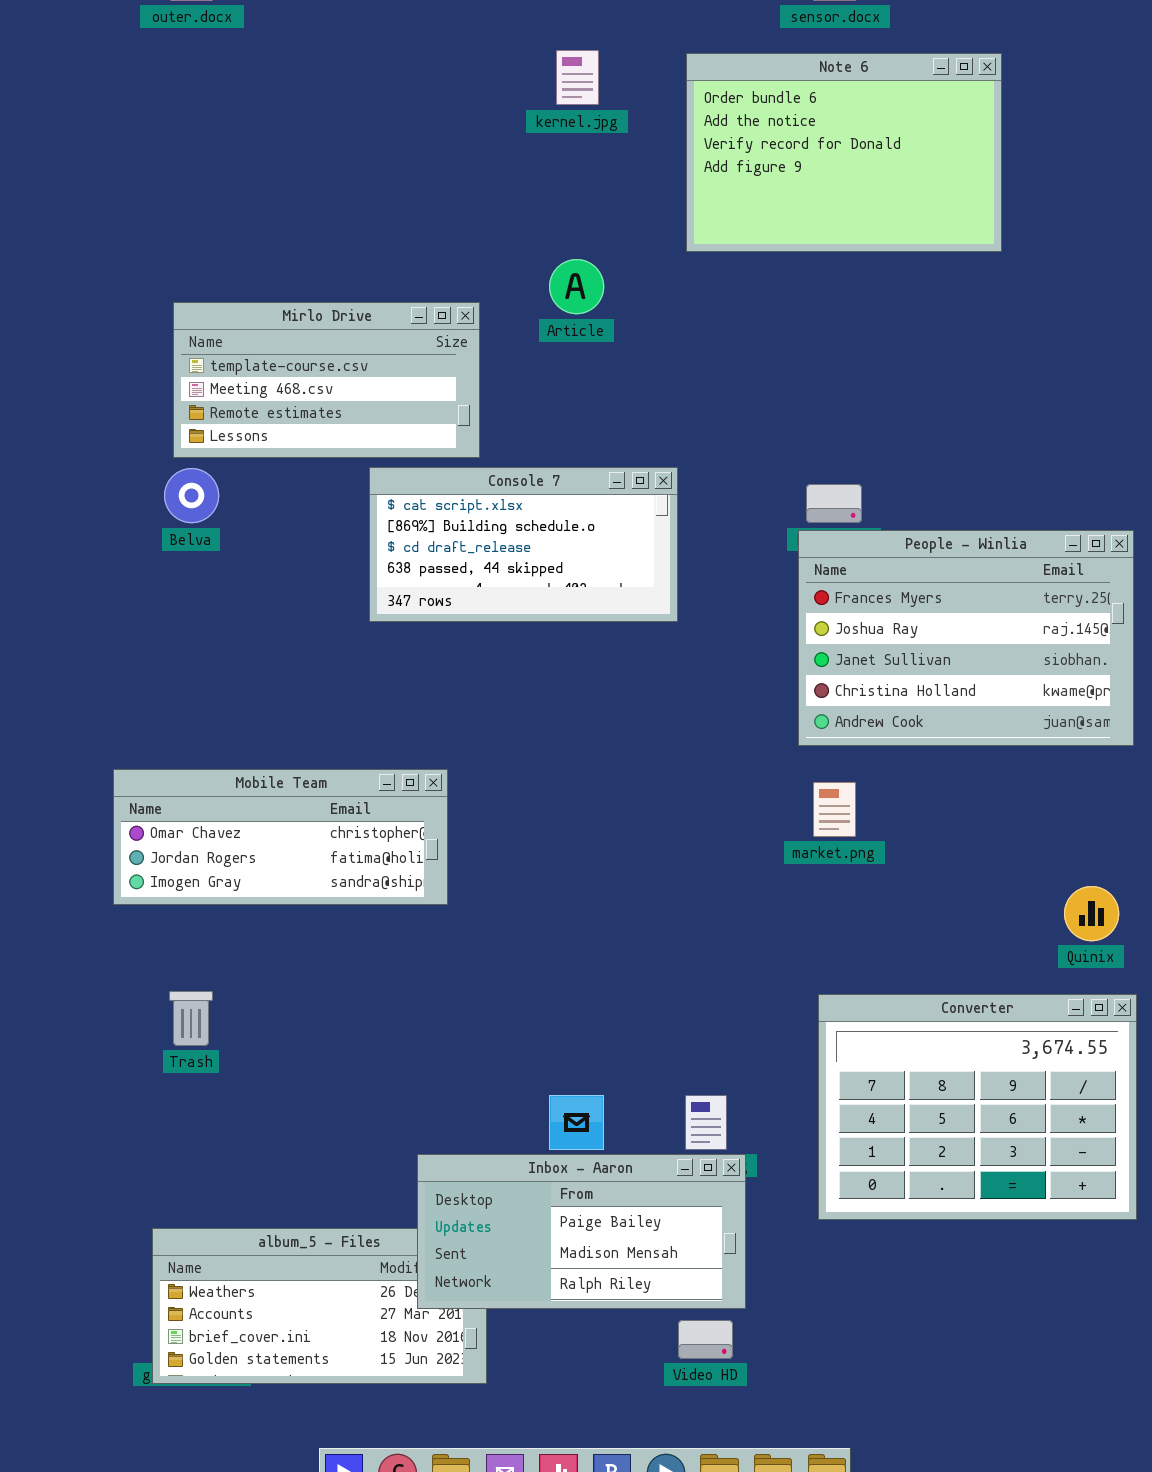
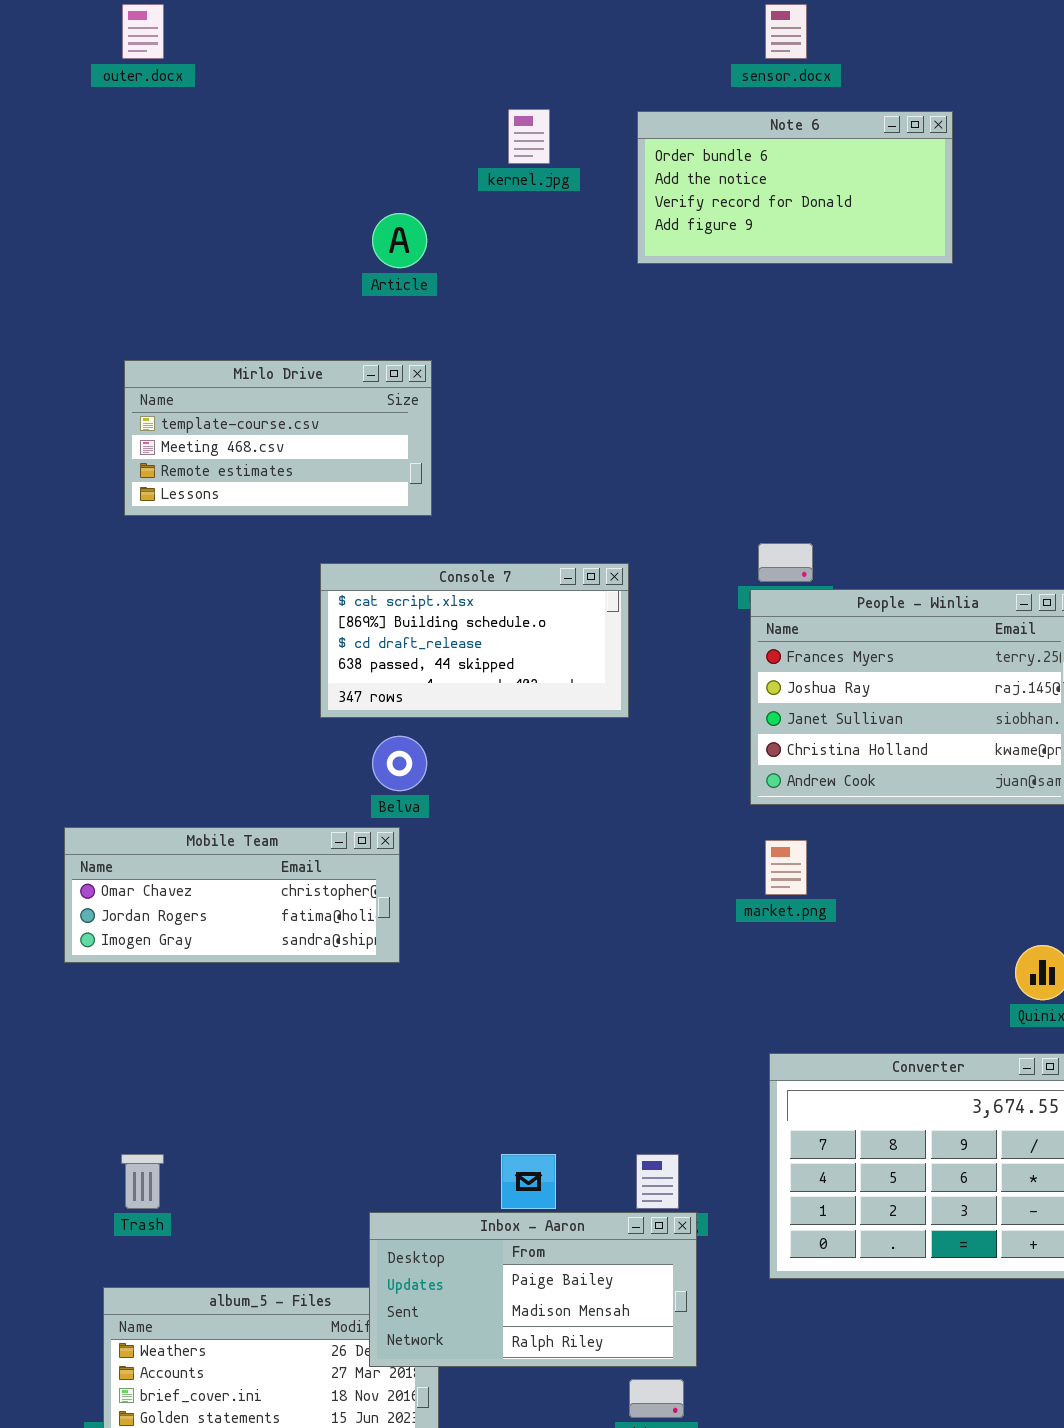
Note 6: [686,53,1002,252] -> [637,111,953,264], resized
Article: [549,259,604,314] -> [372,213,427,268], moved
Console 7: [369,467,678,622] -> [320,563,629,718], moved
Belva: [164,468,219,523] -> [372,736,427,791], moved
Trash: [169,991,213,1046] -> [121,1154,164,1209], moved

